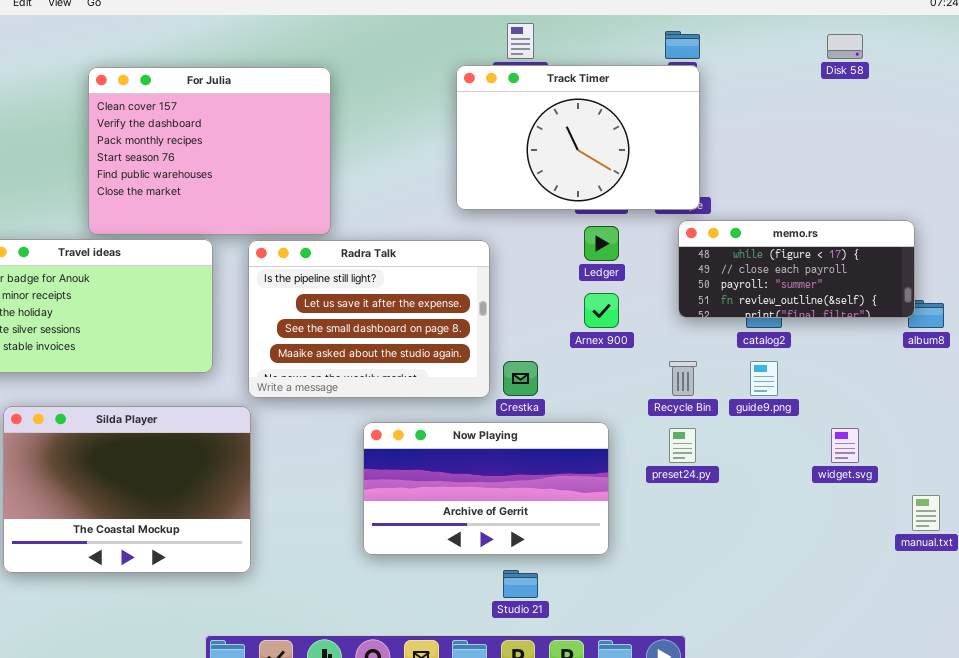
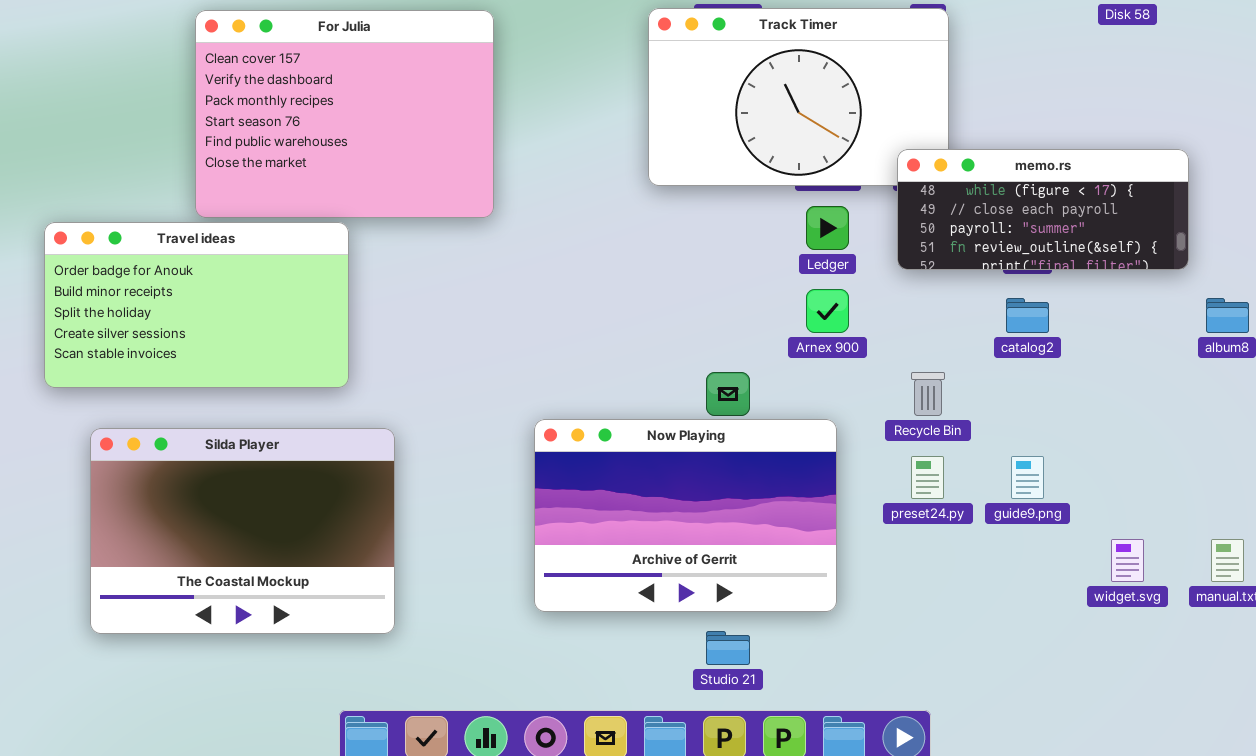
memo.rs: [678,220,915,318] -> [897,149,1189,270], moved
Radra Talk: [248,240,490,398] -> none, closed
guide9.png: [750,361,778,396] -> [1011,456,1044,499], moved
Now Playing: [363,422,609,555] -> [534,419,837,612], resized
widget.svg: [831,428,859,463] -> [1111,539,1144,582], moved

